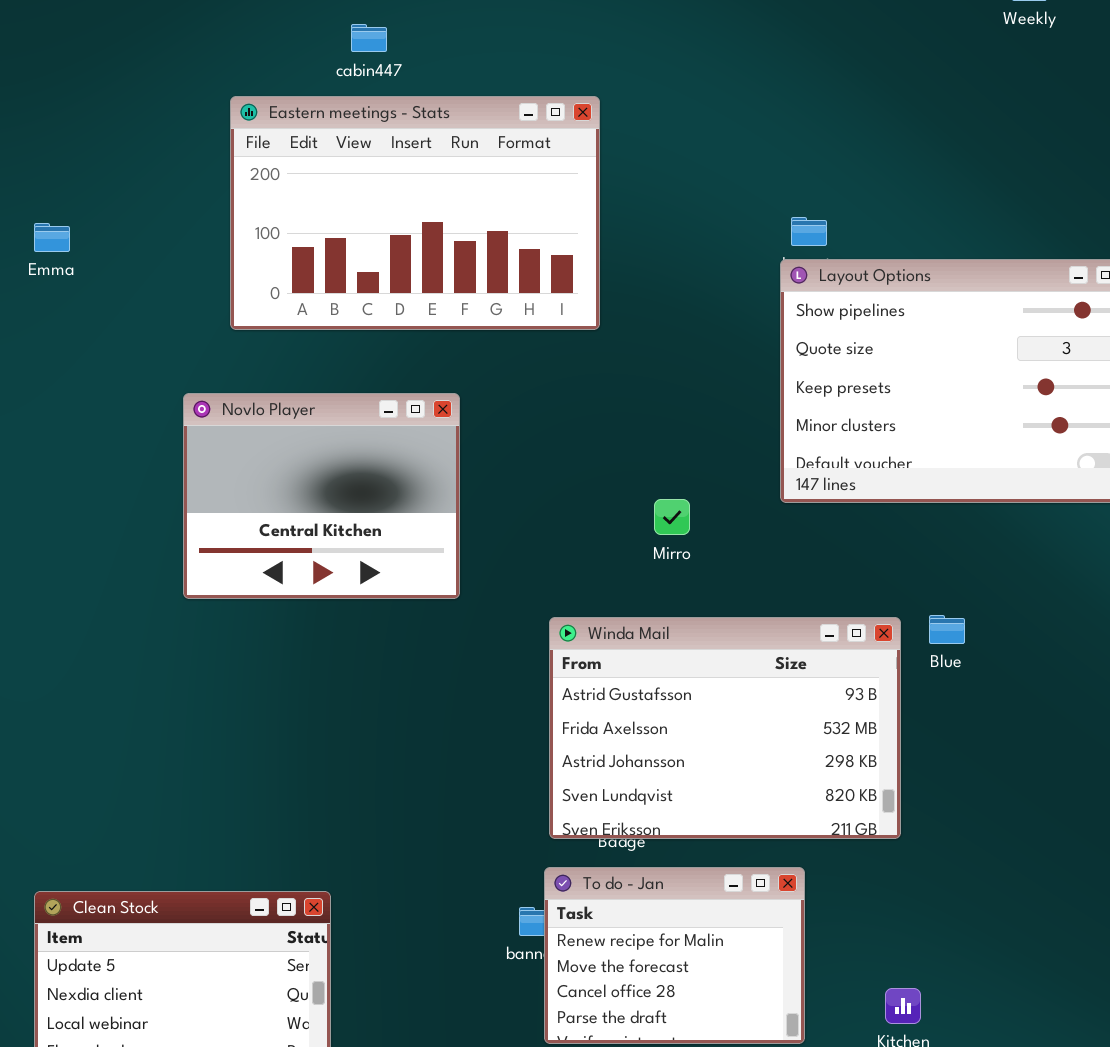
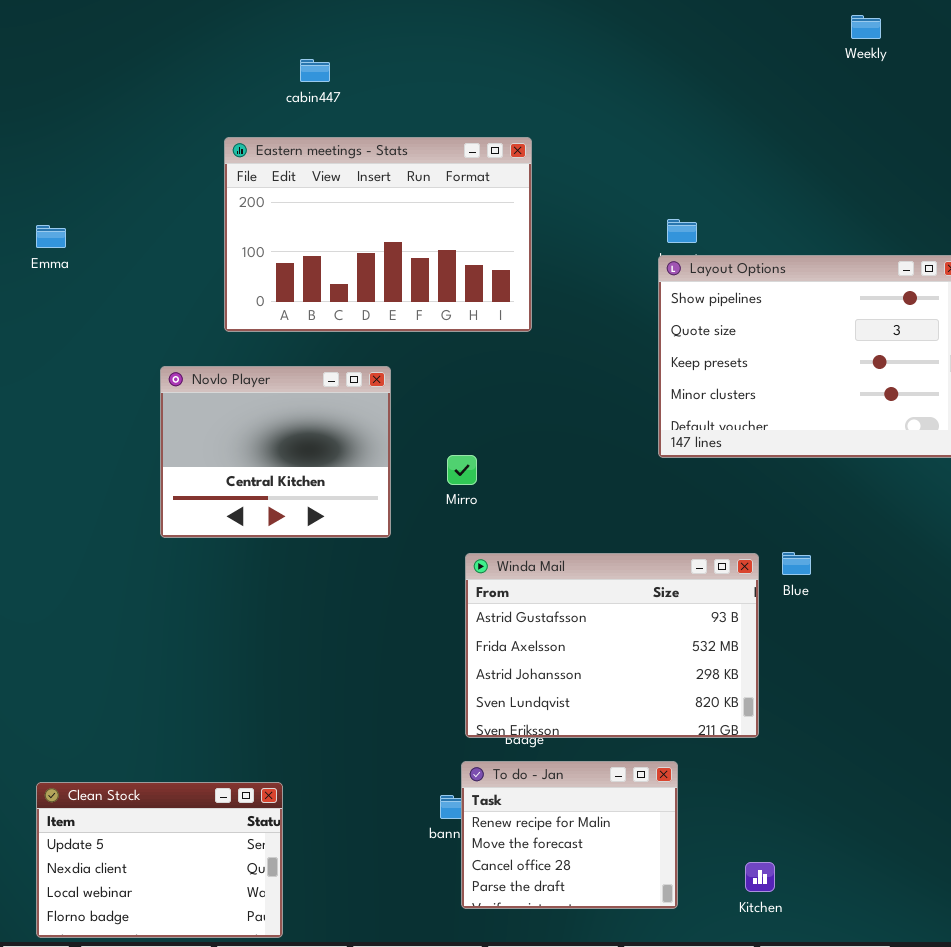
Eastern meetings - Stats: [230,96,600,330] -> [224,137,532,332], moved
Mirro: [654,499,690,535] -> [447,455,477,485], moved

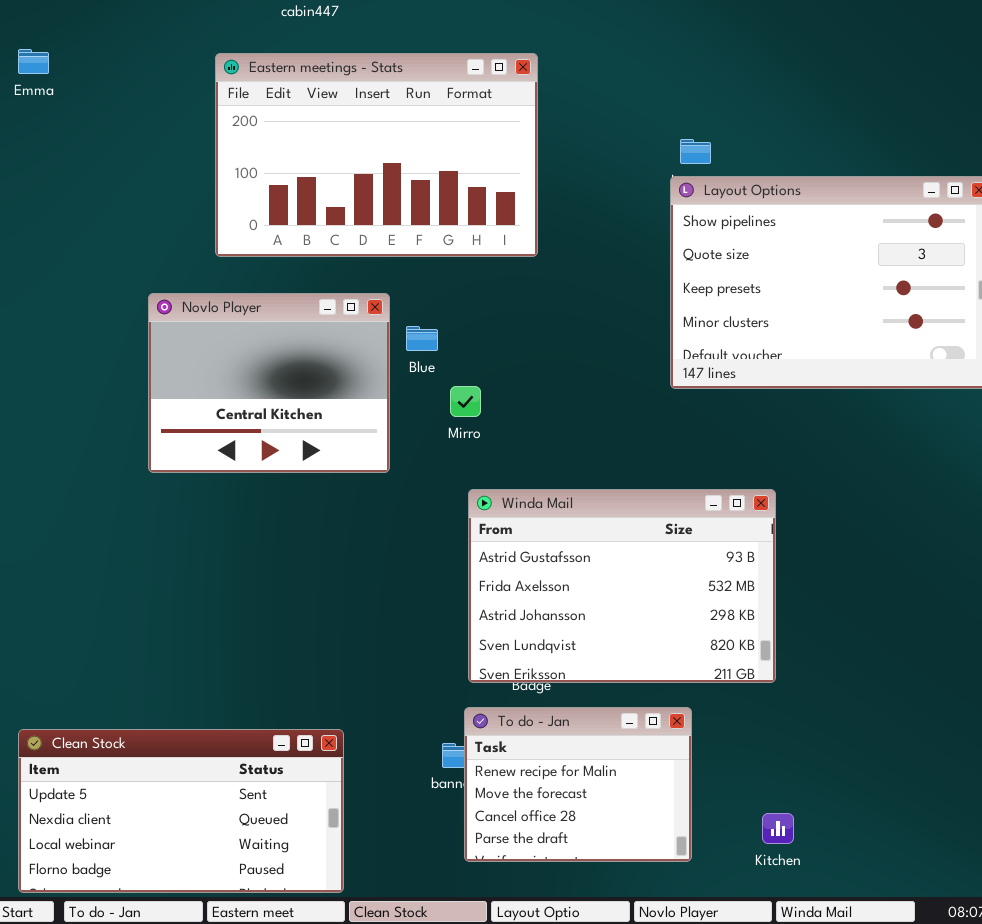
Emma: [36,225,66,248] -> [18,49,49,74], moved
Blue: [782,552,811,575] -> [406,326,438,351], moved
Clean Stock: [36,782,283,938] -> [18,729,344,893], resized

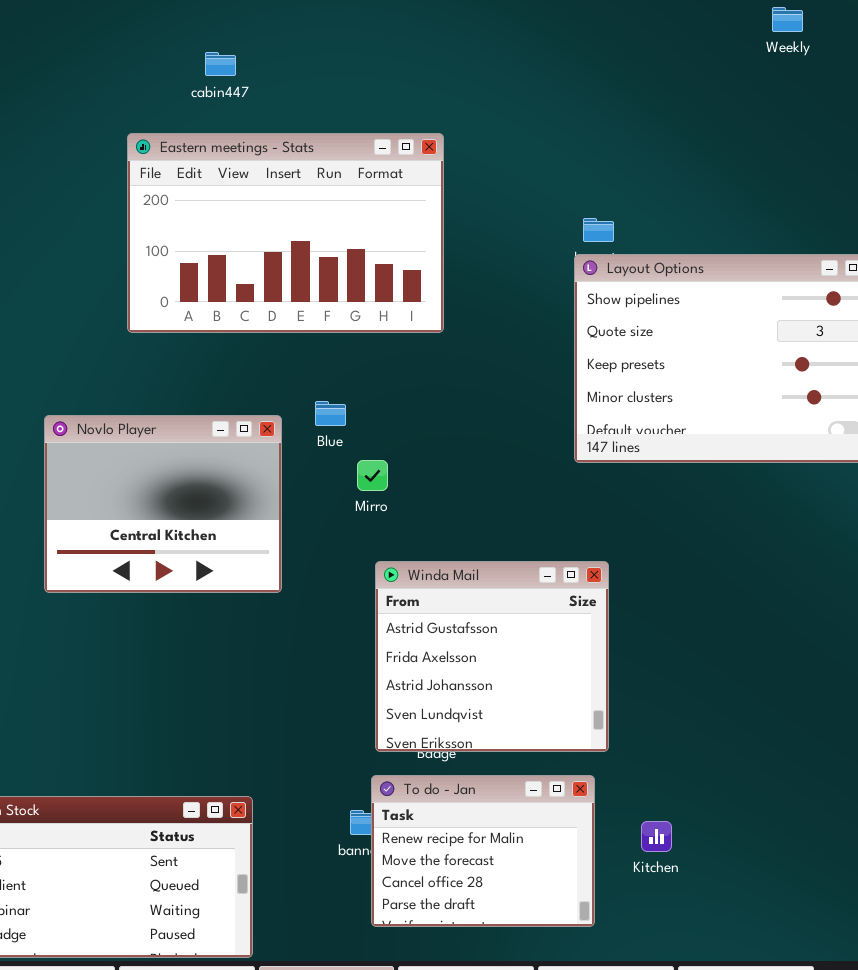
Novlo Player: [148,293,390,473] -> [44,415,282,593], moved
Winda Mail: [468,489,776,683] -> [375,561,609,752], resized
Kitchen: [762,813,794,844] -> [641,821,672,852], moved

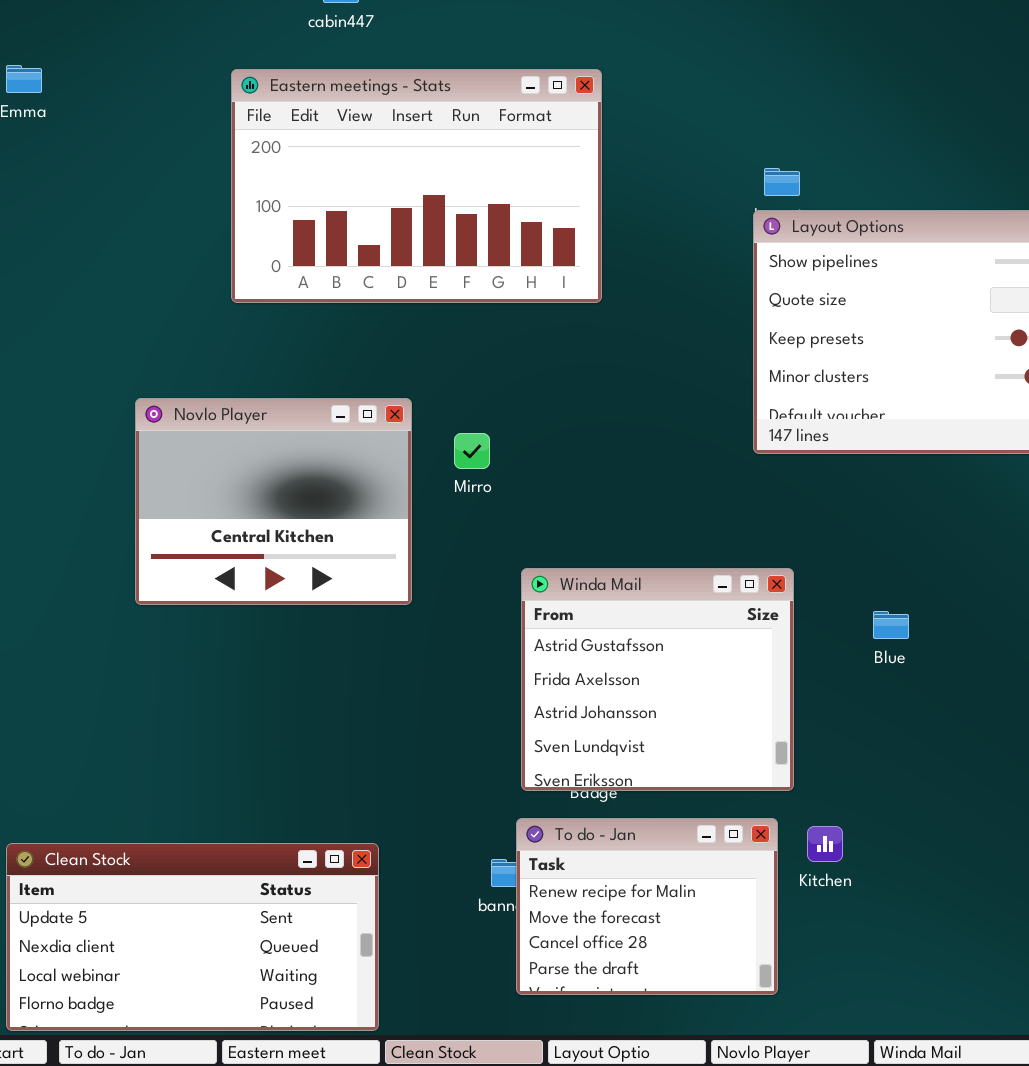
Blue: [315,401,346,426] -> [873,611,909,639], moved
Mirro: [357,460,388,491] -> [454,433,490,469], moved
Kitchen: [641,821,672,852] -> [807,826,843,862], moved

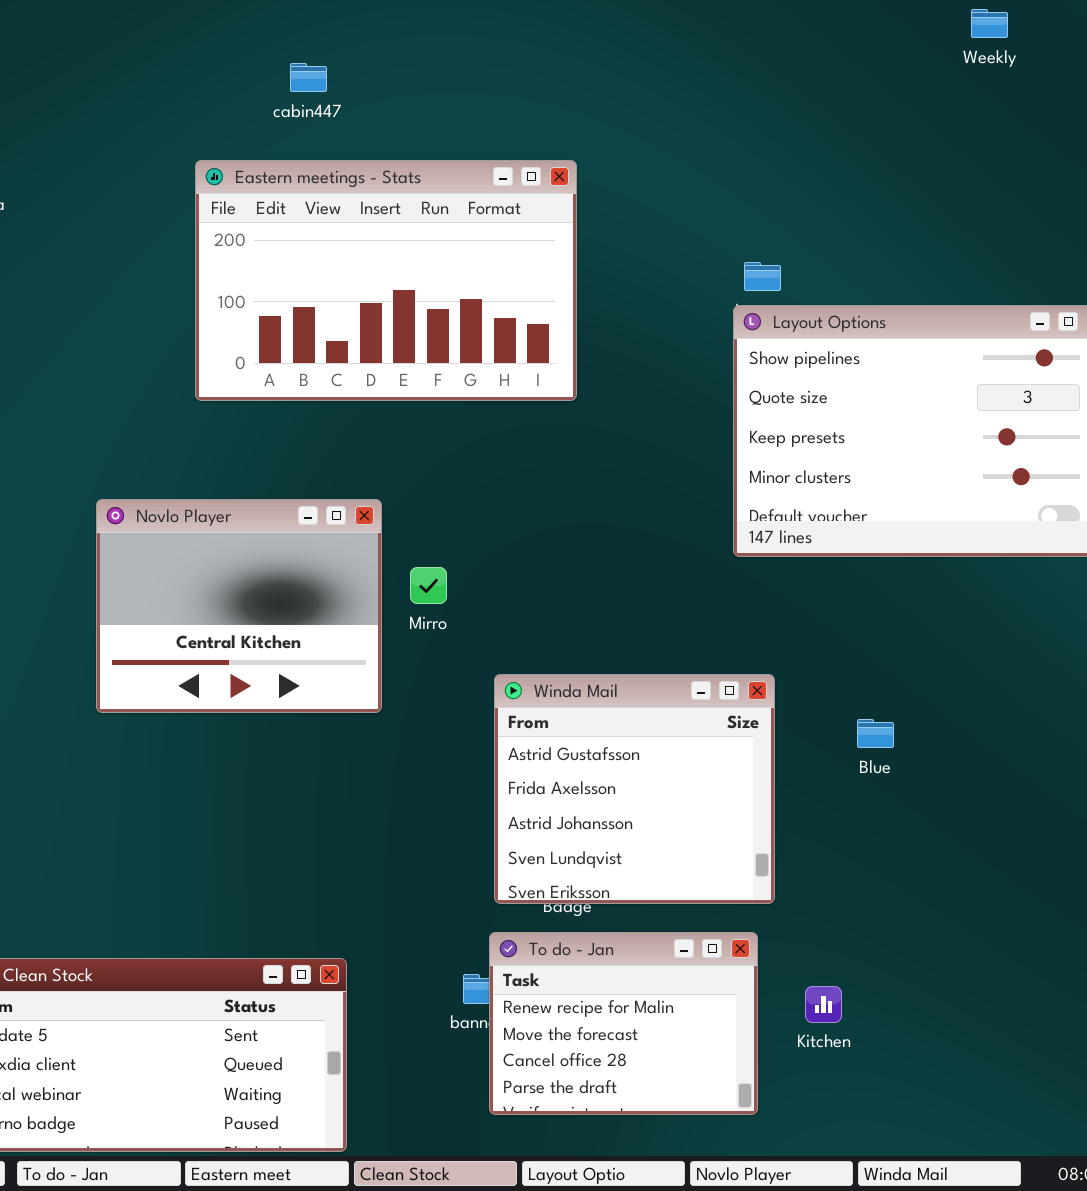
Mirro: [454,433,490,469] -> [410,567,447,604], moved
Kitchen: [807,826,843,862] -> [805,986,842,1023], moved

